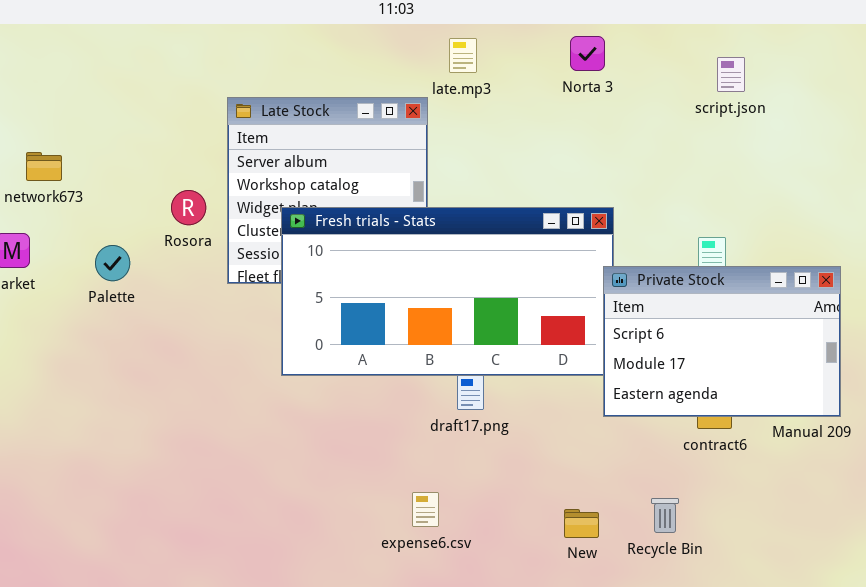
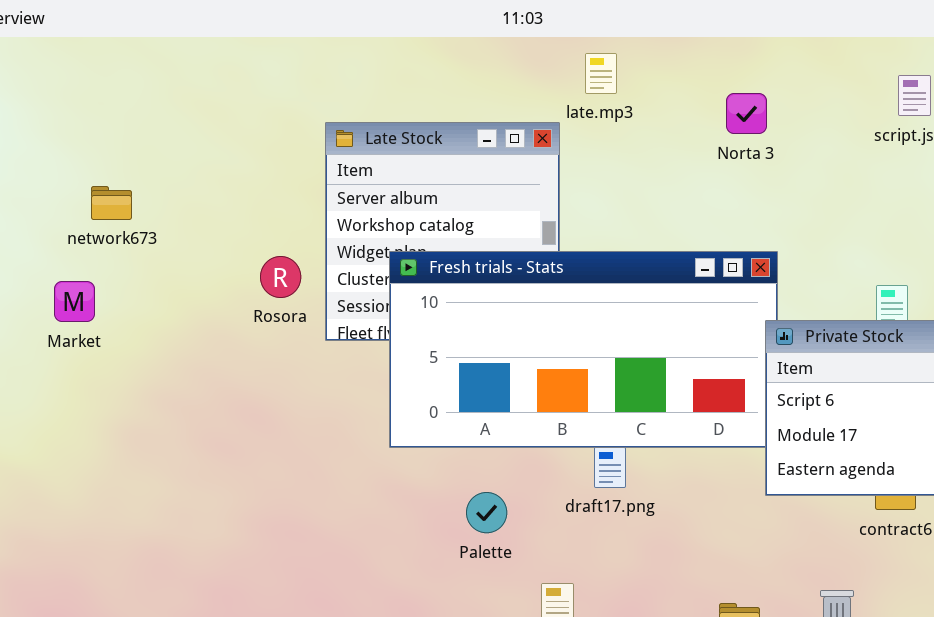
Norta 3: [570,36,605,71] -> [726,93,767,134], moved
Rosora: [171,190,206,225] -> [260,256,301,298], moved
Palette: [95,245,130,281] -> [466,492,507,533], moved

